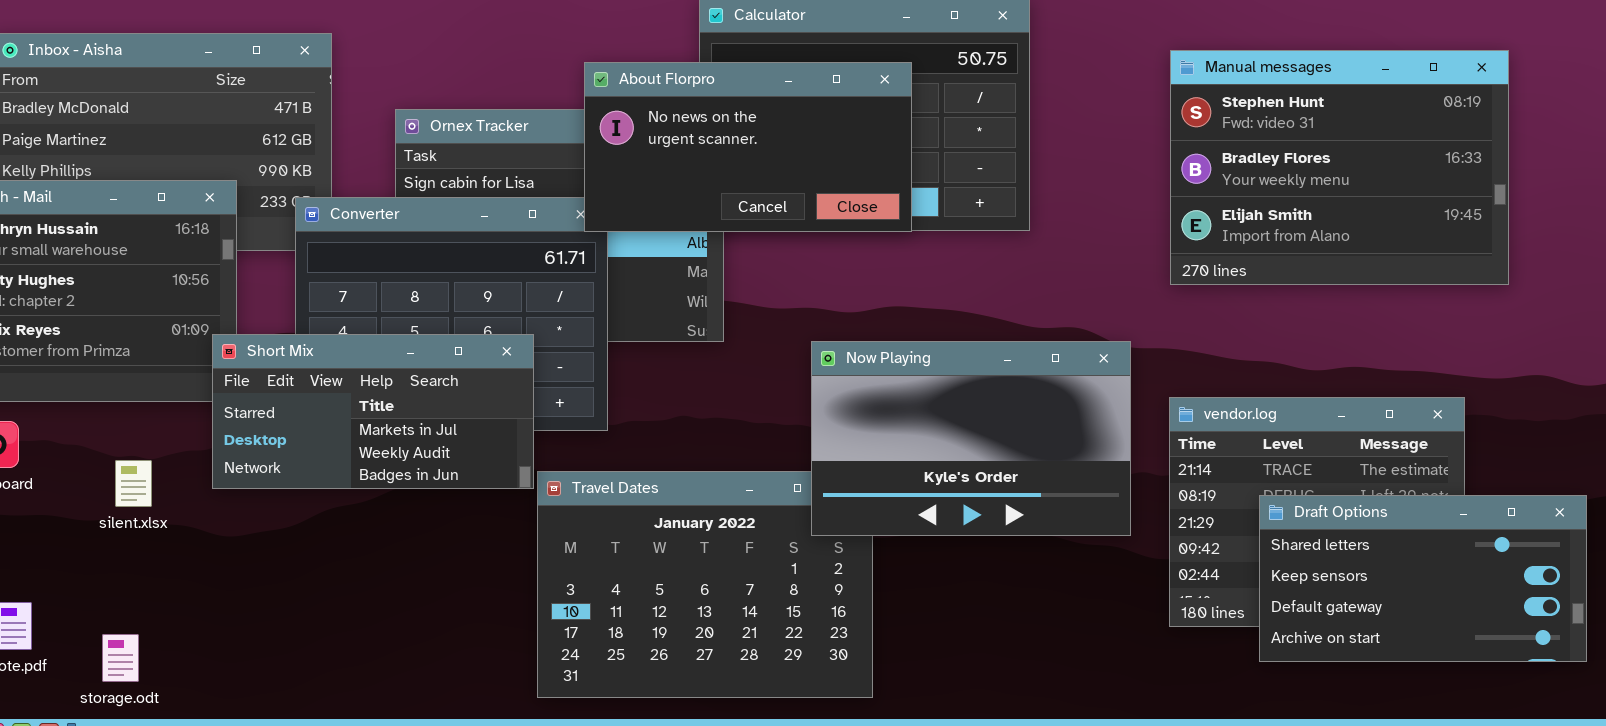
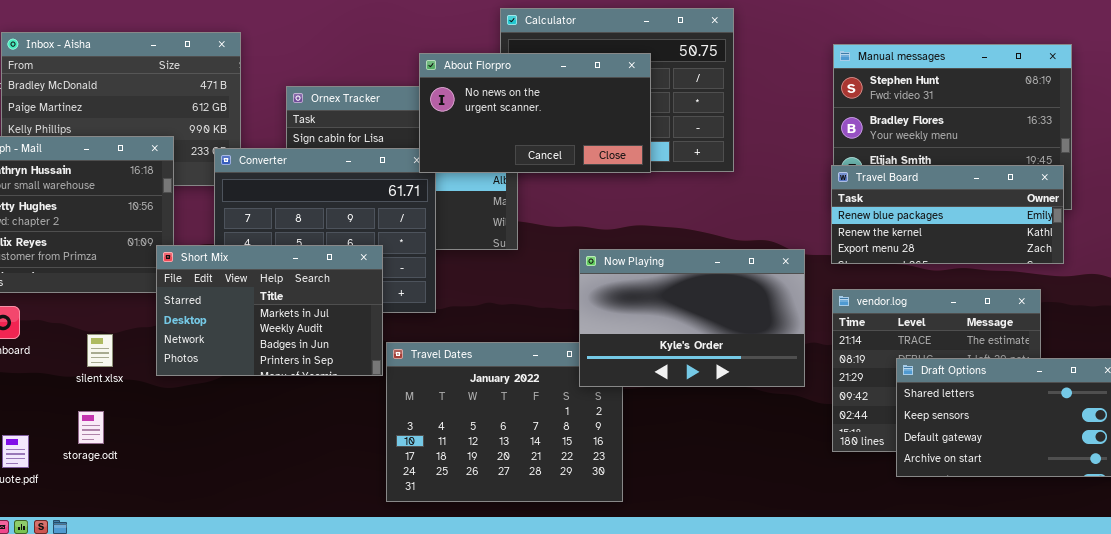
Travel Board: none -> [831,165,1064,264], opened
Short Mix: [212,334,534,489] -> [156,245,383,376], resized
storage.odt: [102,634,139,682] -> [78,411,104,444], moved

